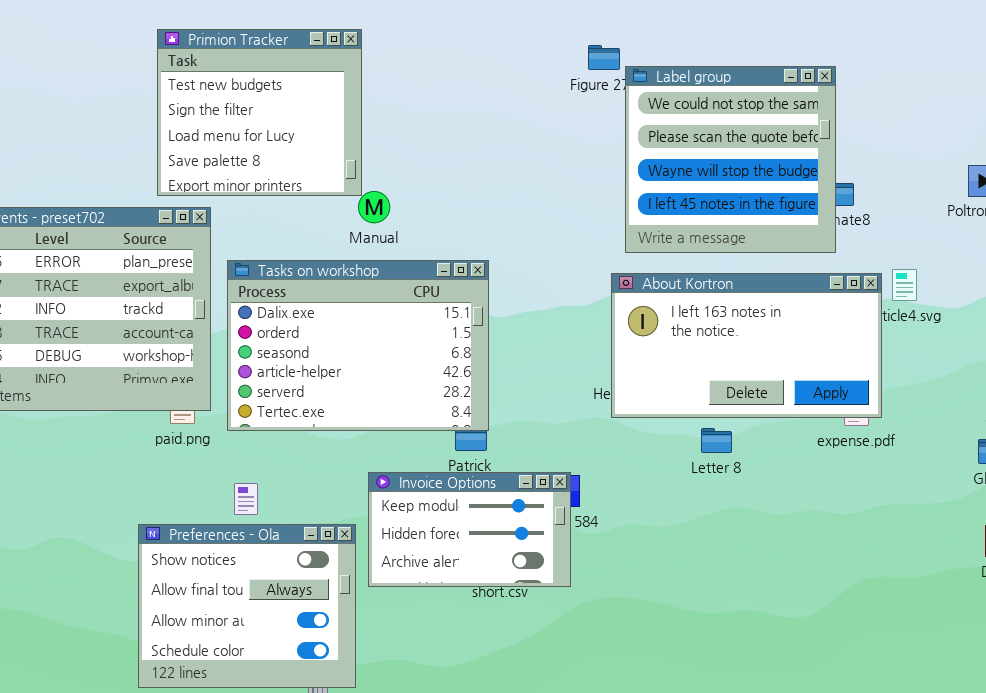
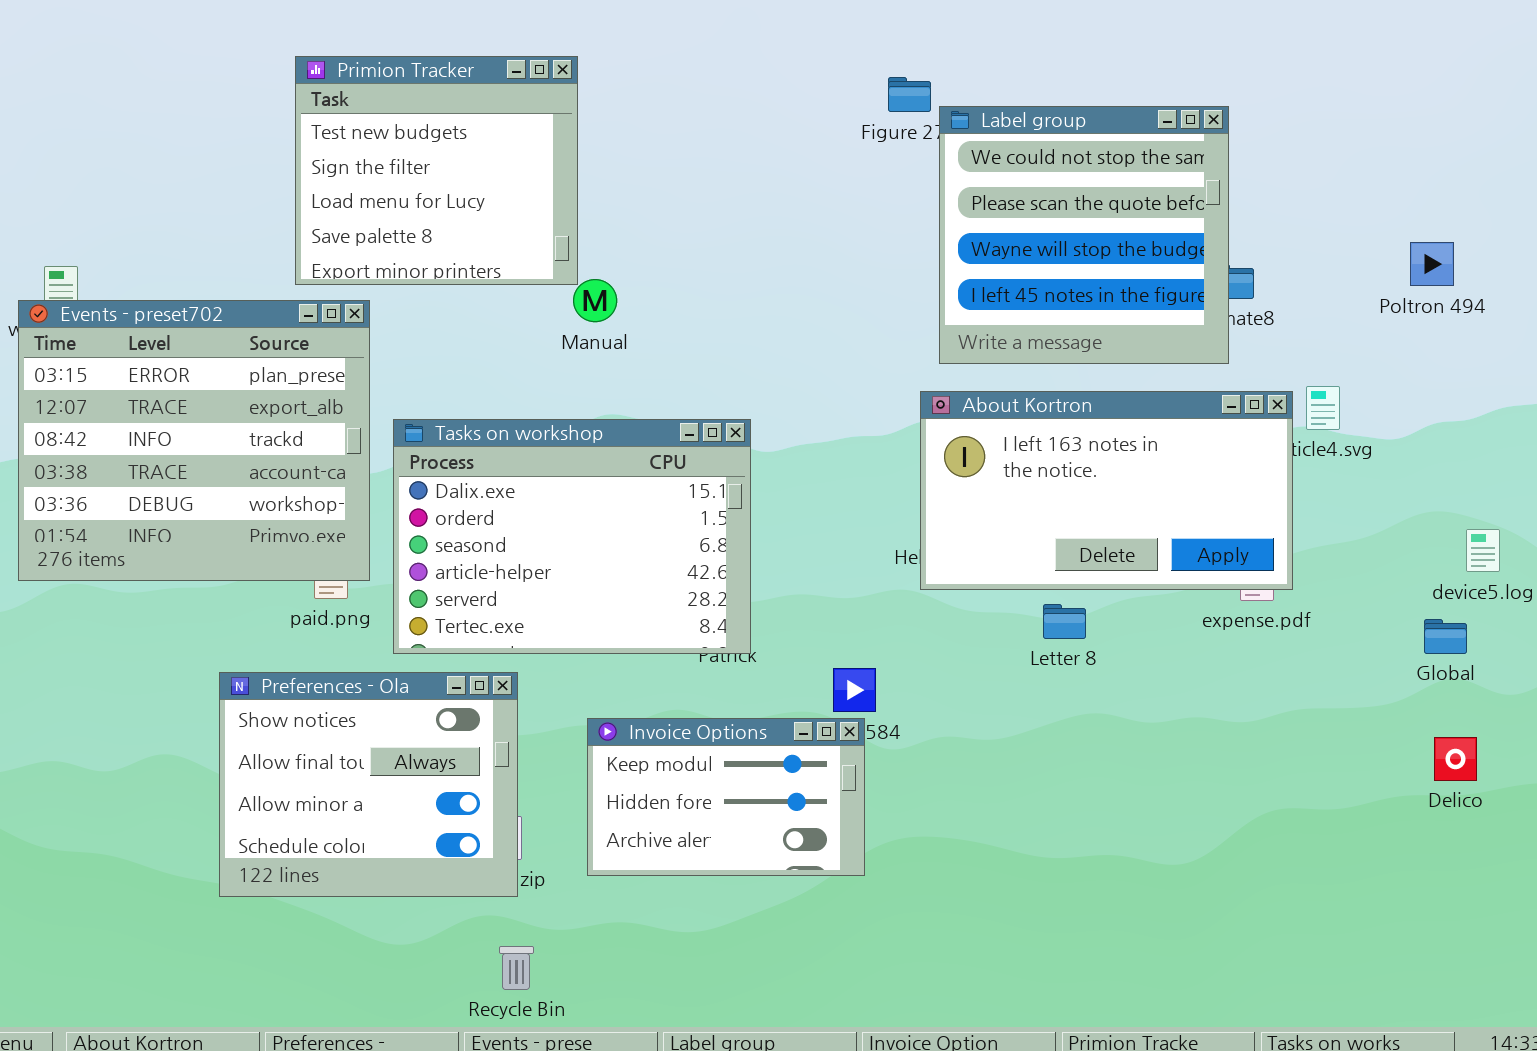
Tasks on workshop: [227,260,489,431] -> [393,419,751,654], moved
Invoice Options: [368,472,571,587] -> [587,718,865,876], moved
Preferences - Ola: [138,524,356,688] -> [219,672,518,897], moved

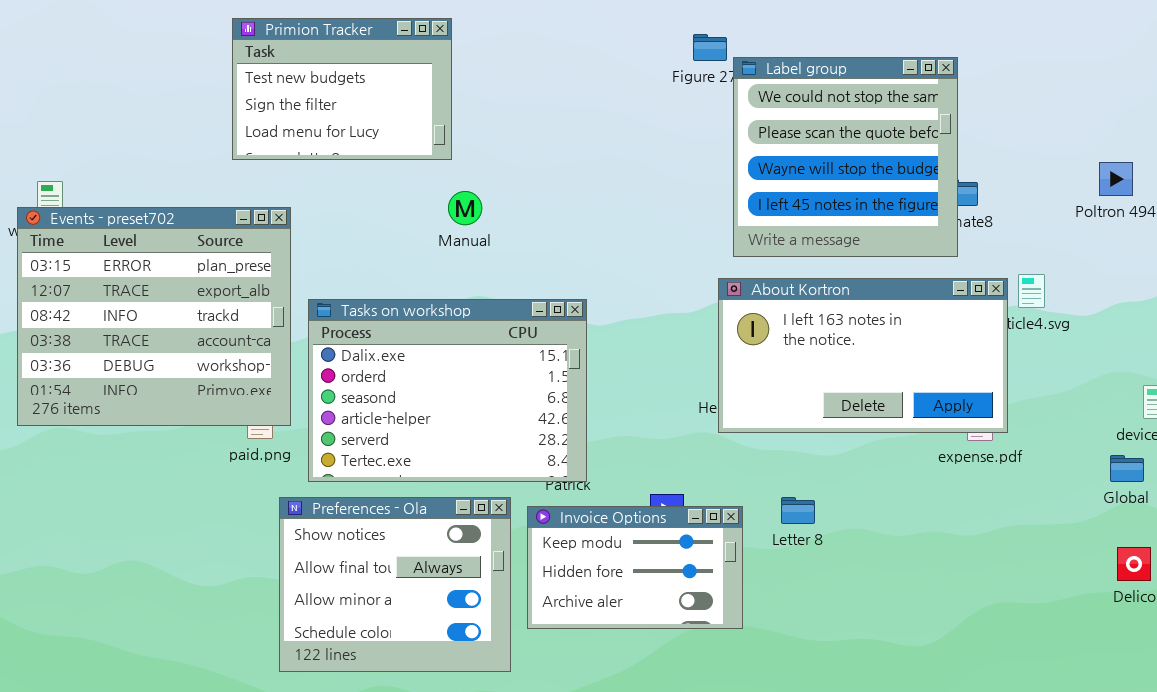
Primion Tracker: [295,56,578,285] -> [232,18,452,160], resized
Letter 8: [1043,604,1086,639] -> [781,497,815,524], moved
Preferences - Ola: [219,672,518,897] -> [279,497,511,672], moved
Invoice Options: [587,718,865,876] -> [527,506,743,629], moved

